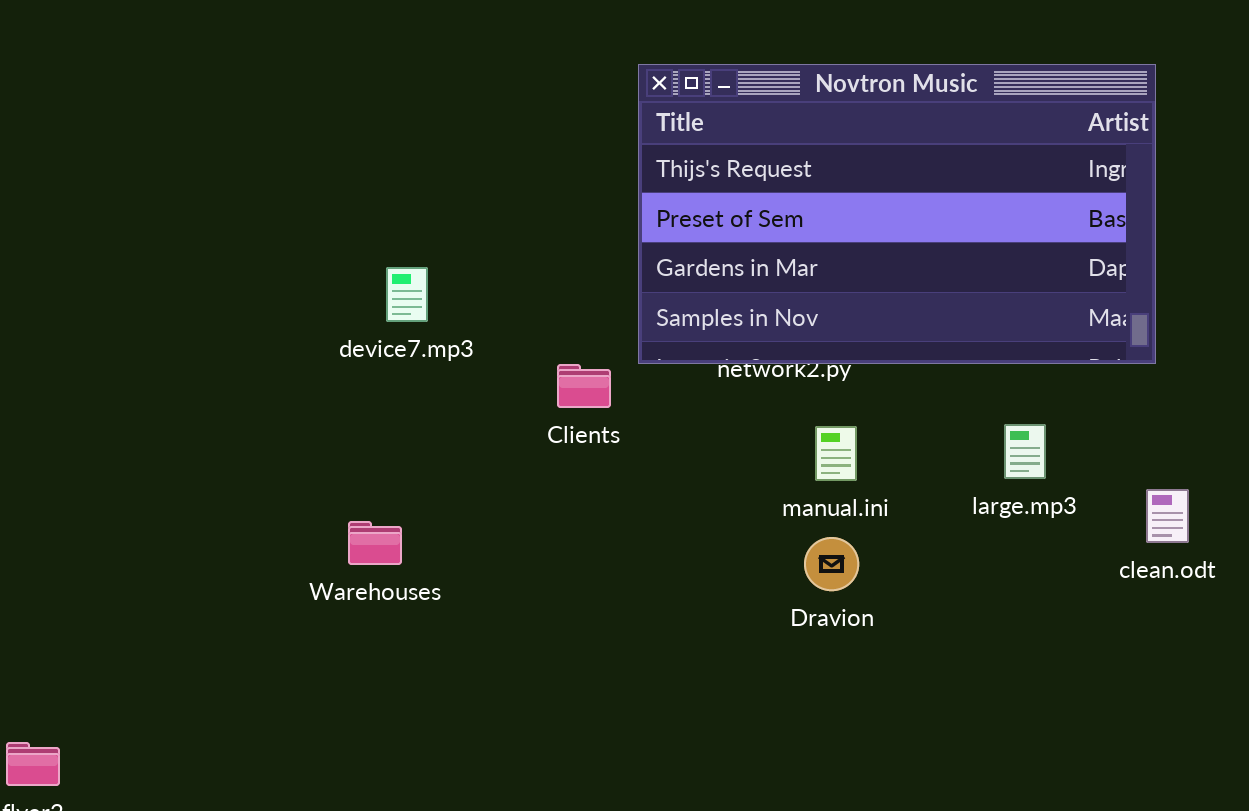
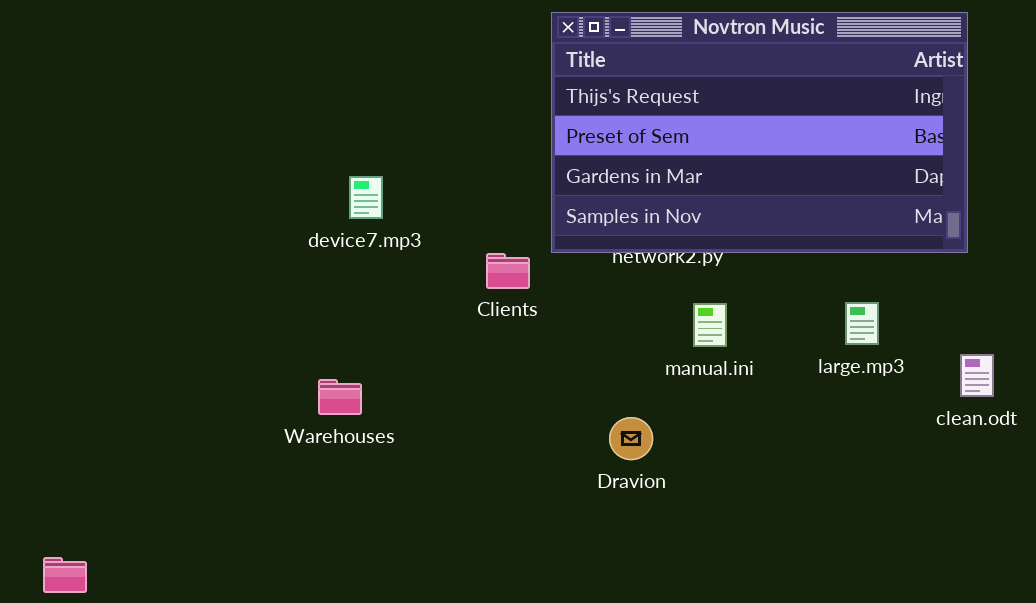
Dravion: [804,537,859,591] -> [609,417,653,460], moved

